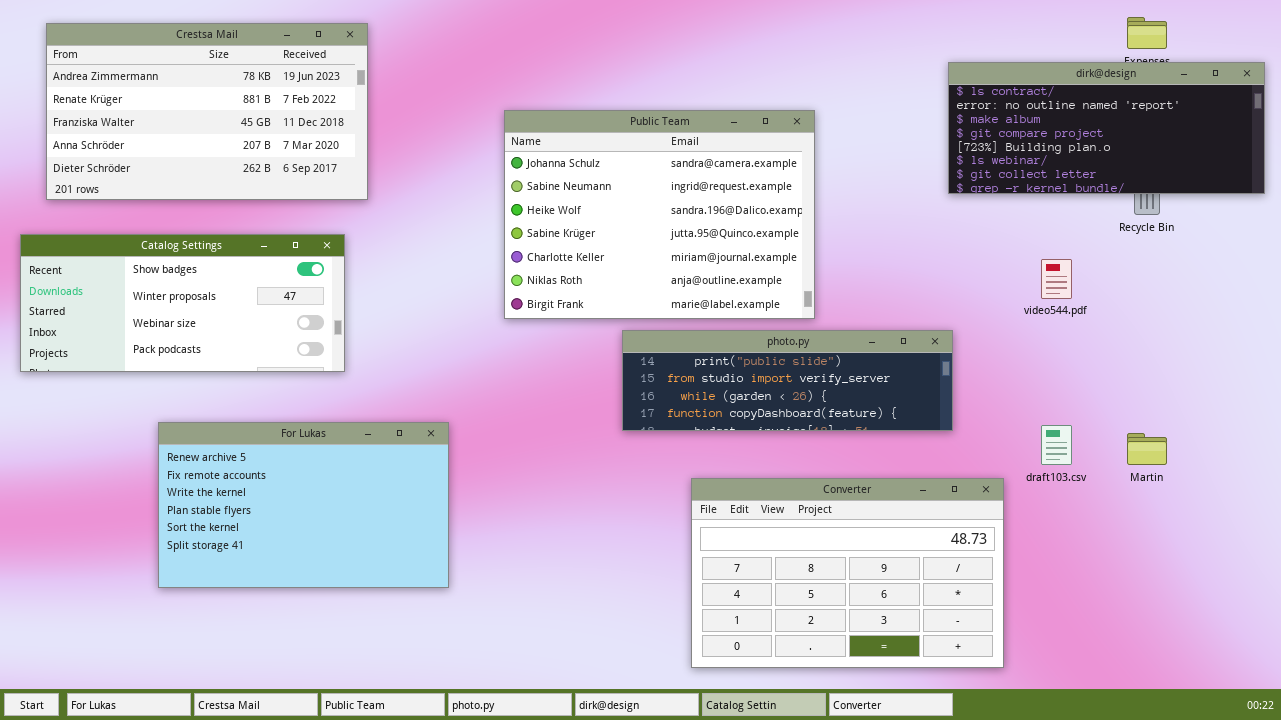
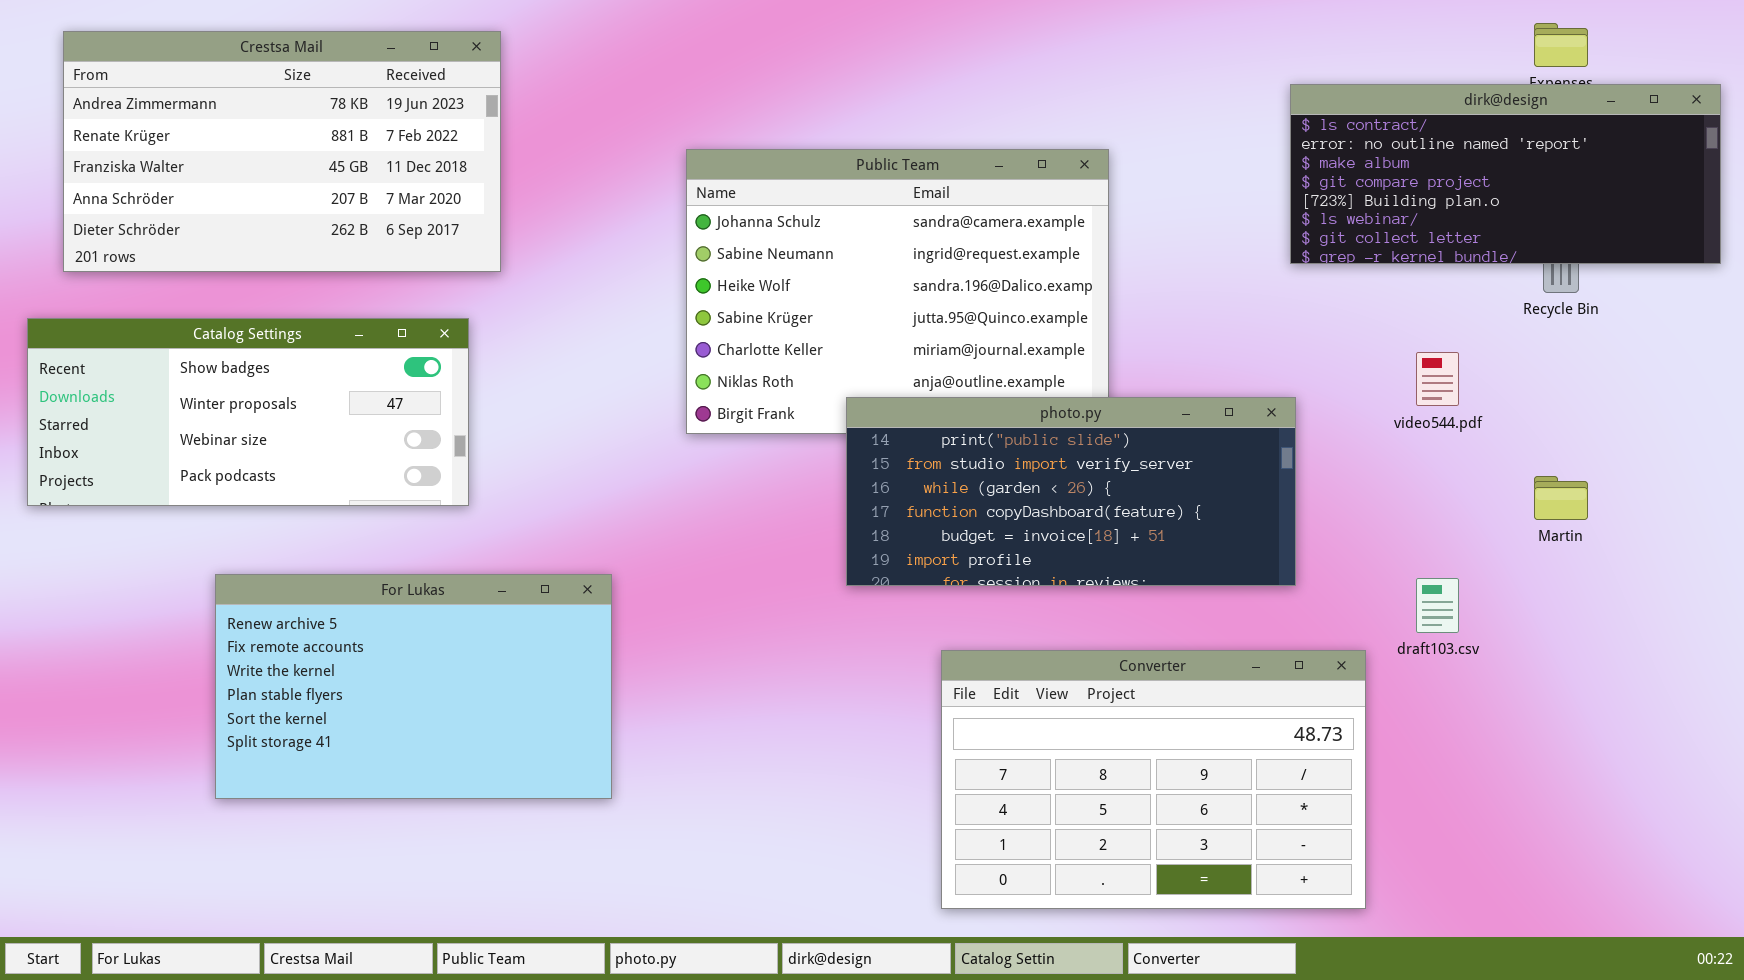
photo.py: [622,330,953,431] -> [846,397,1296,586], resized
Martin: [1127,433,1167,465] -> [1534,476,1588,520], moved

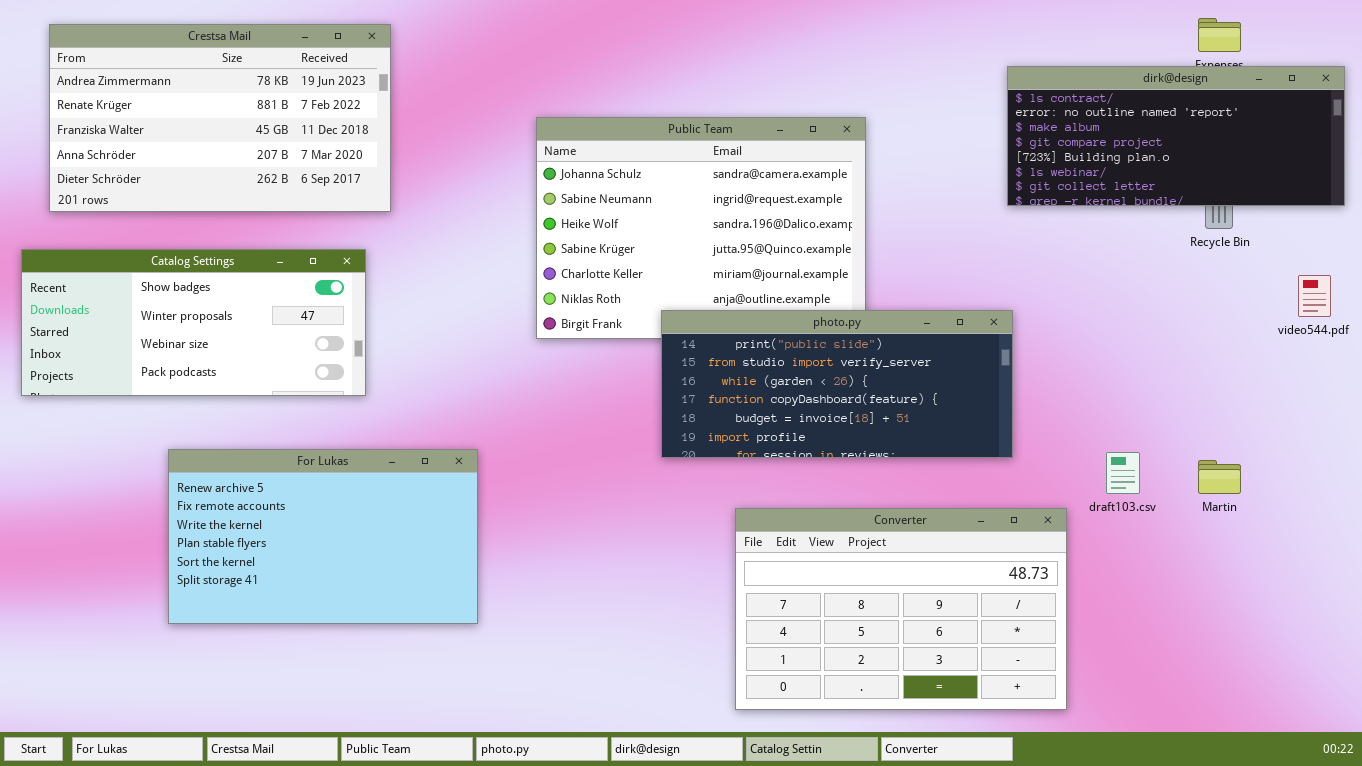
video544.pdf: [1416,352,1459,406] -> [1298,275,1331,317], moved
Martin: [1534,476,1588,520] -> [1198,460,1241,494], moved

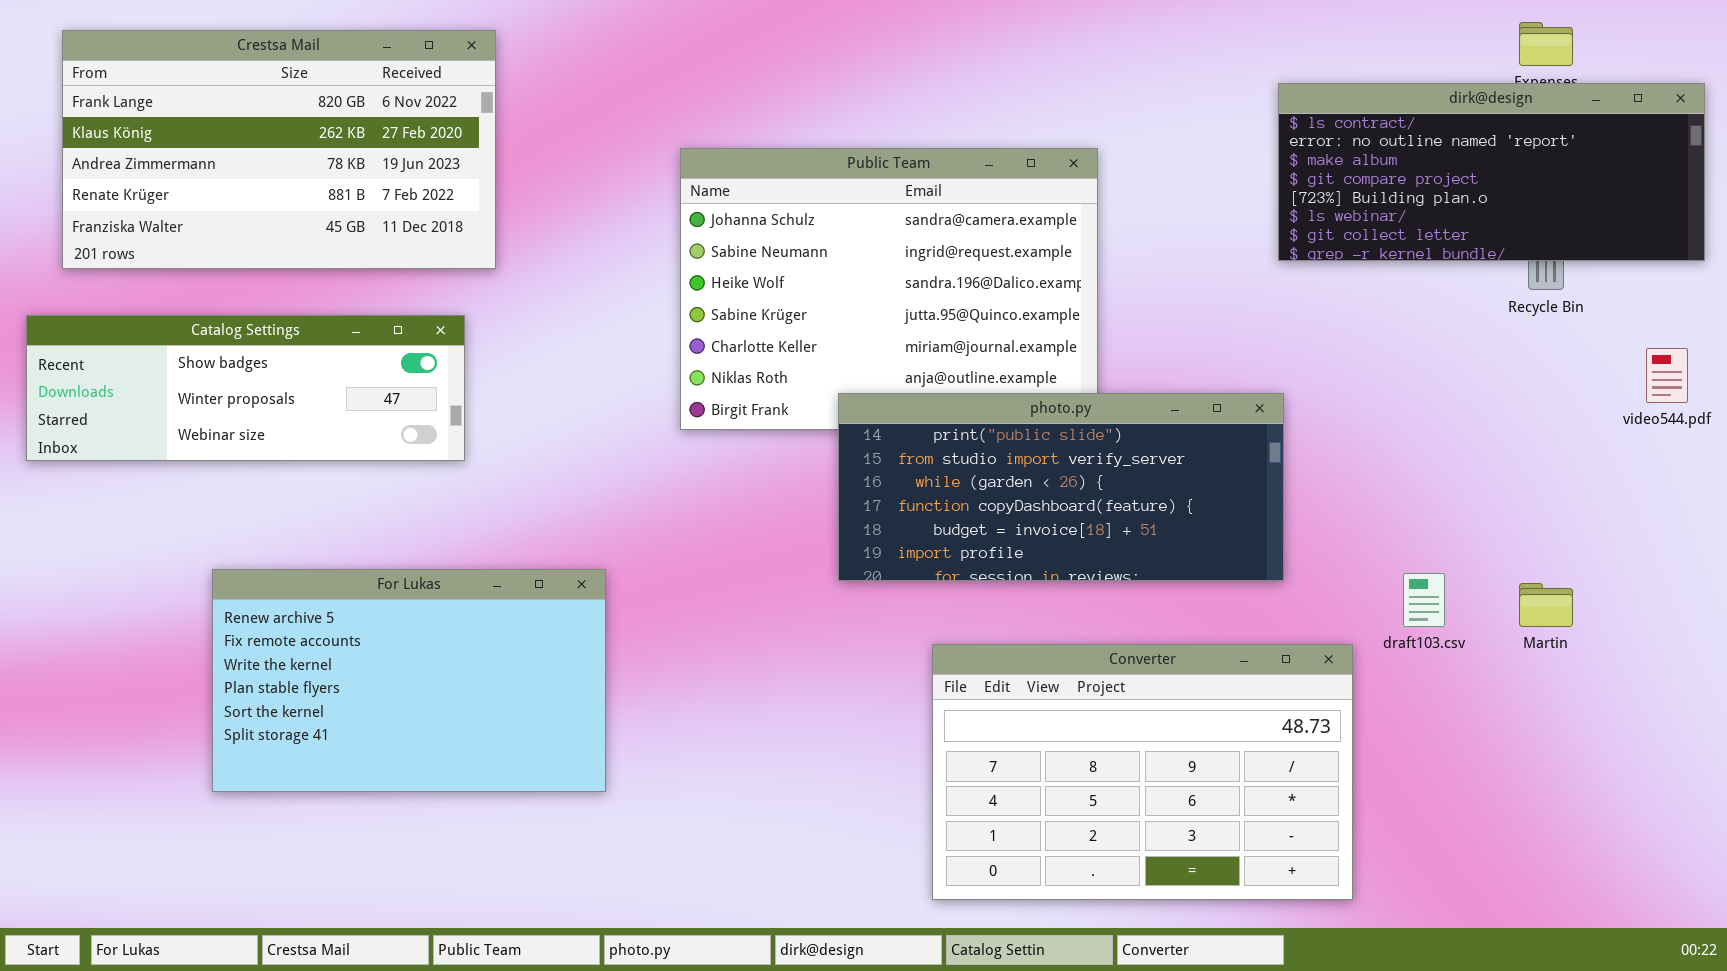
Crestsa Mail: [49,24,391,212] -> [62,30,496,269], scrolled up 2 rows
Catalog Settings: [21,249,366,396] -> [26,315,465,461], resized

